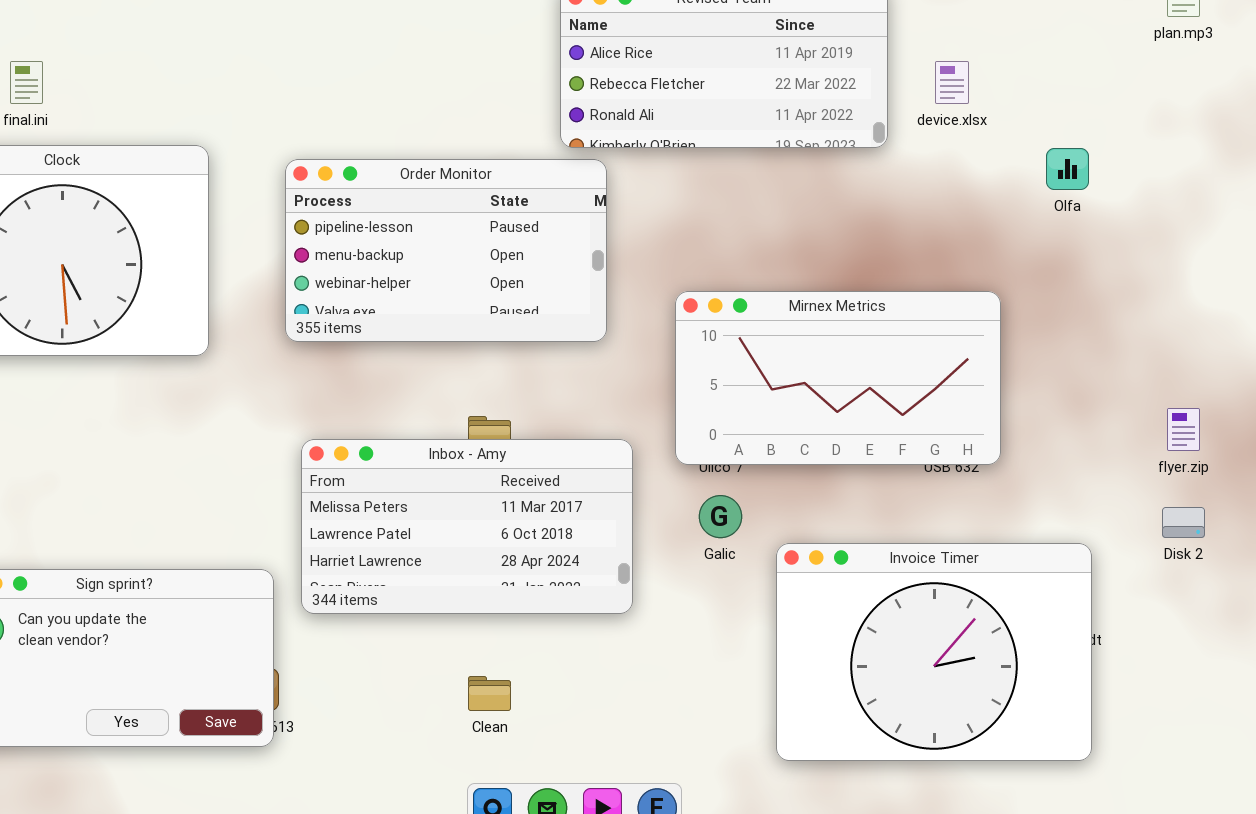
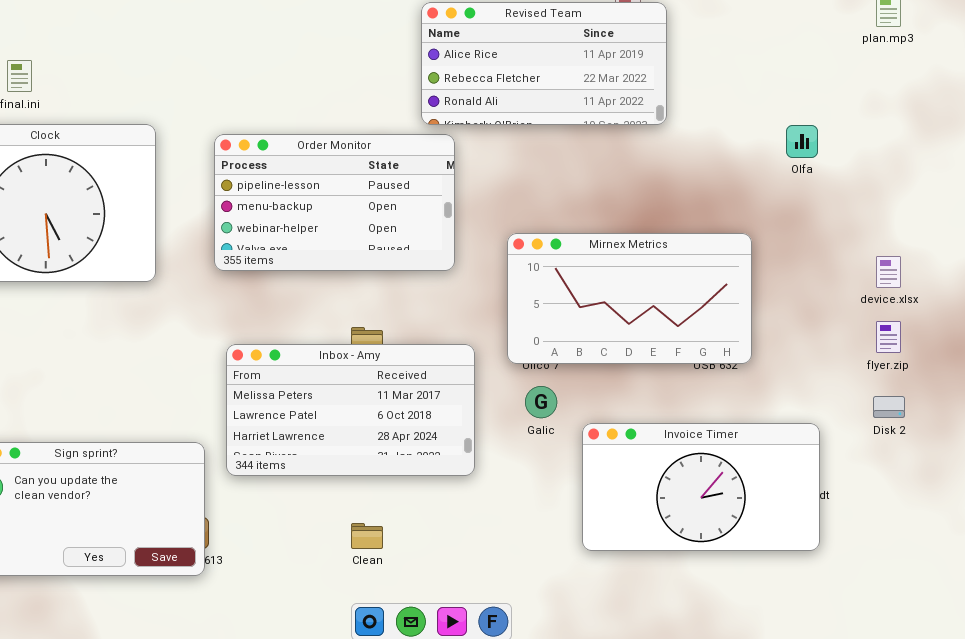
device.xlsx: [935,61,969,104] -> [876,256,901,288], moved
Invoice Timer: [776,543,1092,761] -> [582,423,820,551], resized

